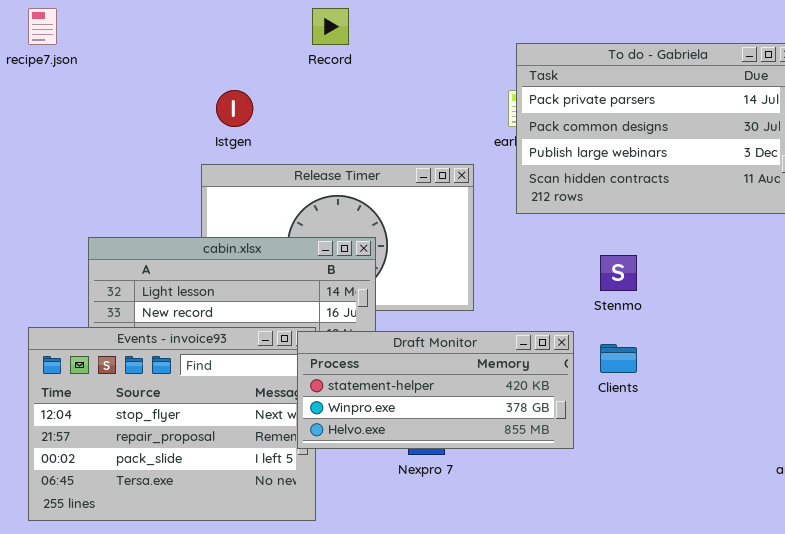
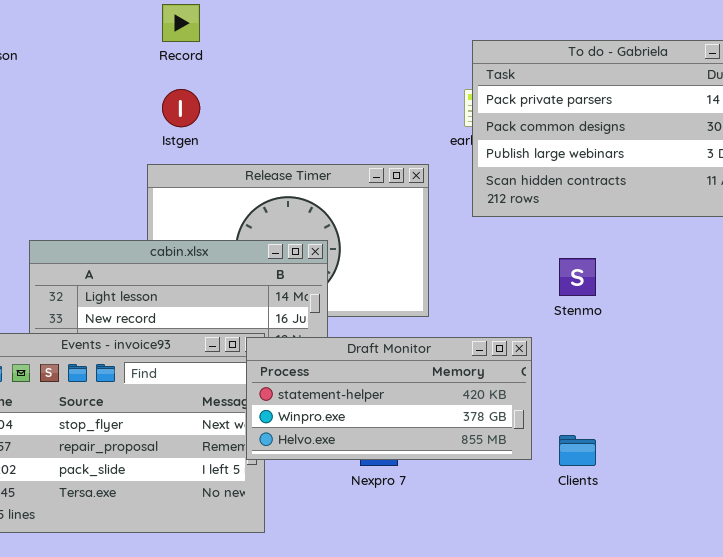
Record: [312,8,349,45] -> [162,4,200,42], moved
Clients: [600,344,637,373] -> [559,435,596,466], moved

